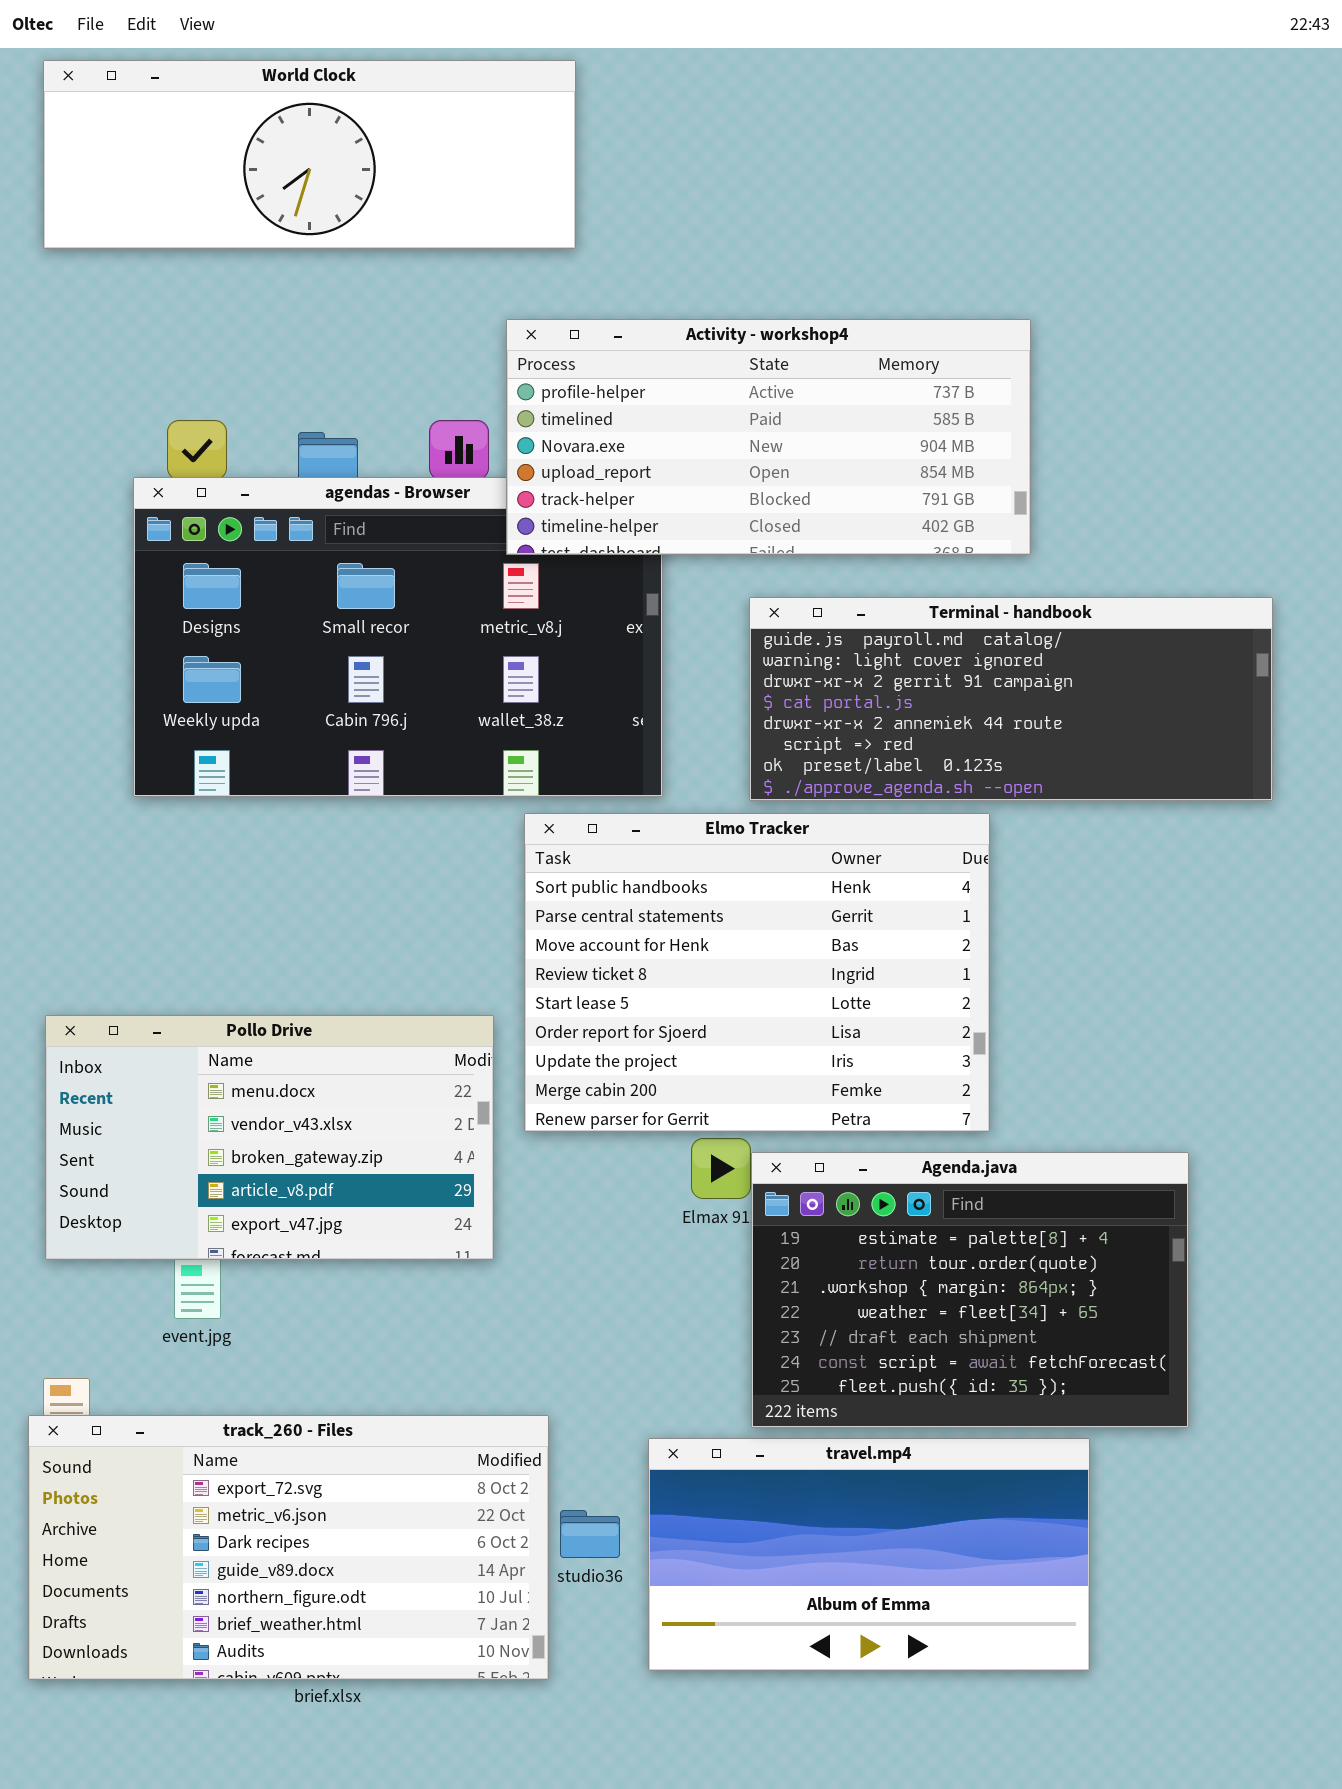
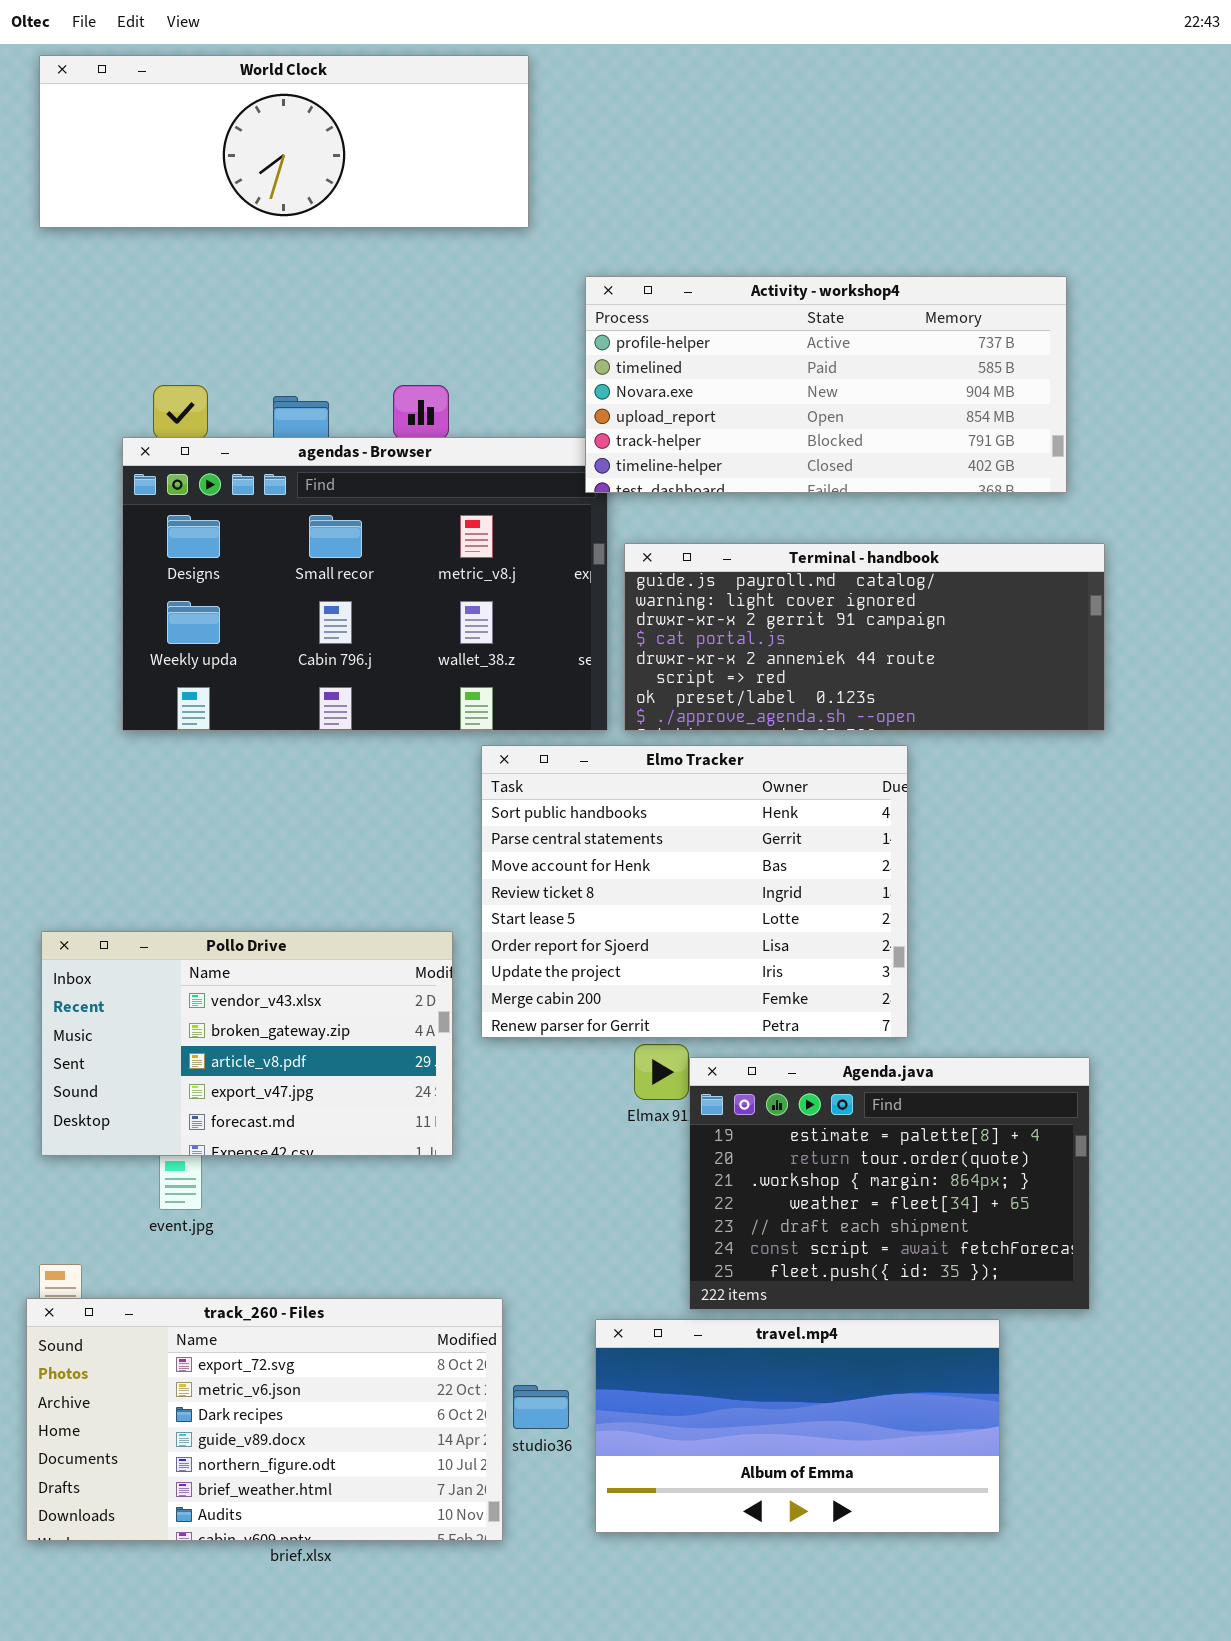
Activity - workshop4: [506,319,1031,555] -> [585,276,1067,493], moved
Terminal - handbook: [749,597,1273,801] -> [624,543,1105,731], moved
Pollo Drive: [45,1015,494,1260] -> [41,931,453,1156], scrolled down 1 row

